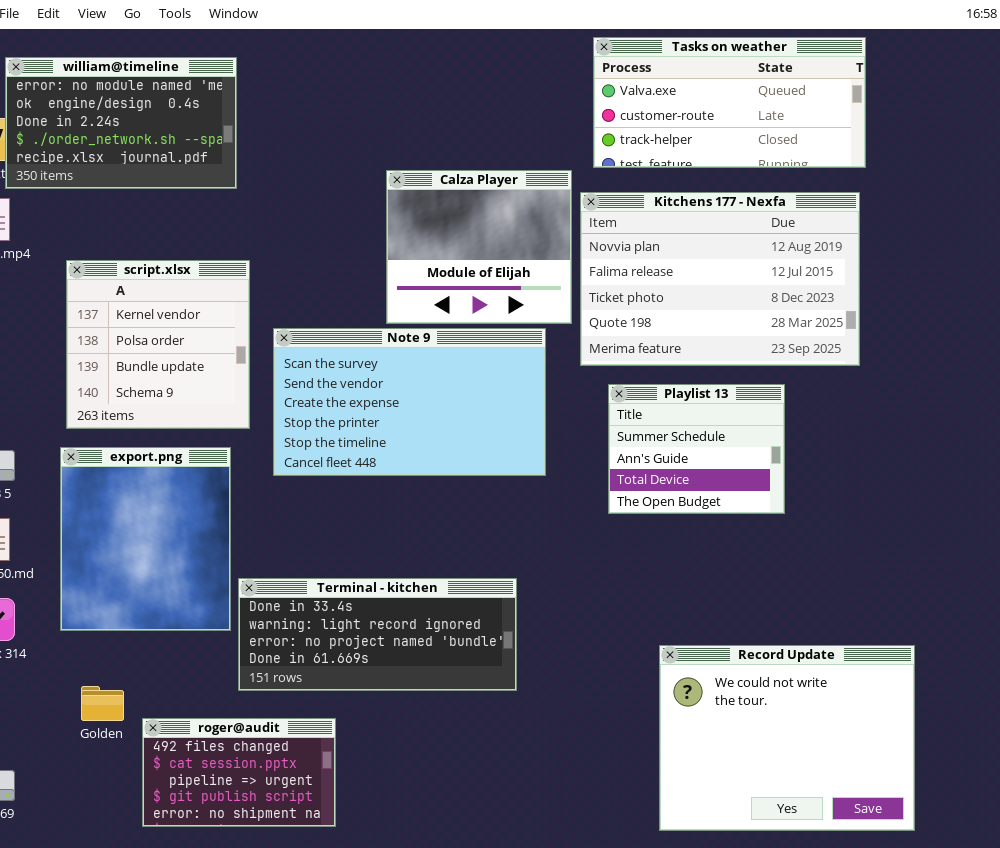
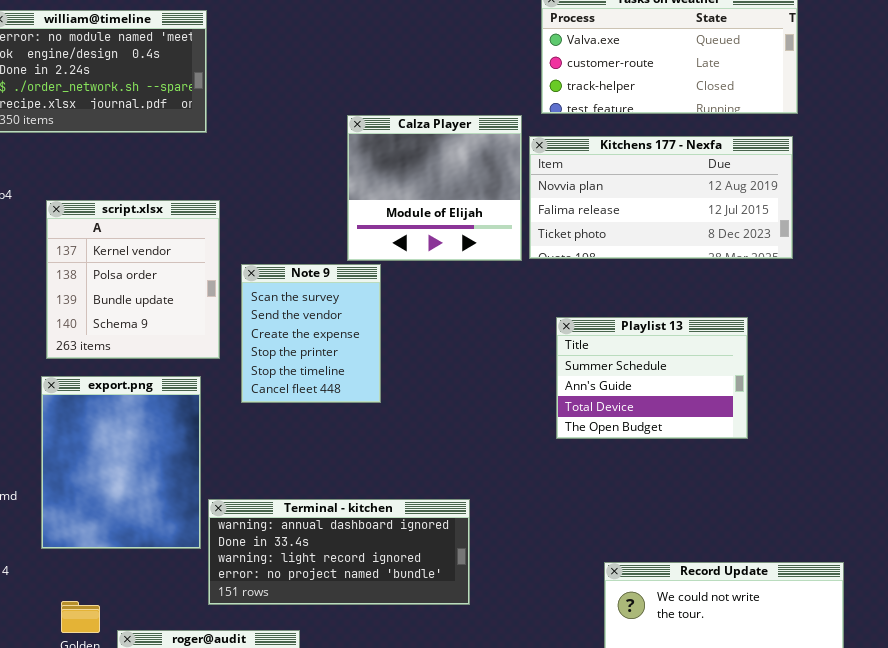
Kitchens 177 - Nexfa: [580,192,860,366] -> [529,136,793,259], resized
Note 9: [273,328,546,476] -> [241,264,381,403], resized
Playlist 13: [608,384,785,514] -> [556,317,748,439], resized
Terminal - kitchen: [238,578,517,691] -> [208,499,470,605], scrolled up 1 row

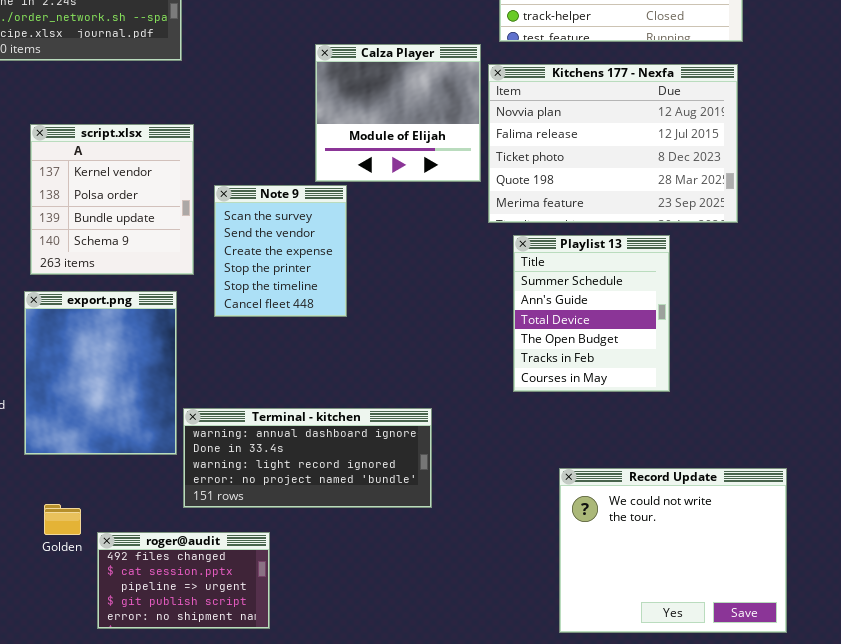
Kitchens 177 - Nexfa: [529,136,793,259] -> [488,64,738,223], resized
Playlist 13: [556,317,748,439] -> [513,235,670,392], resized

